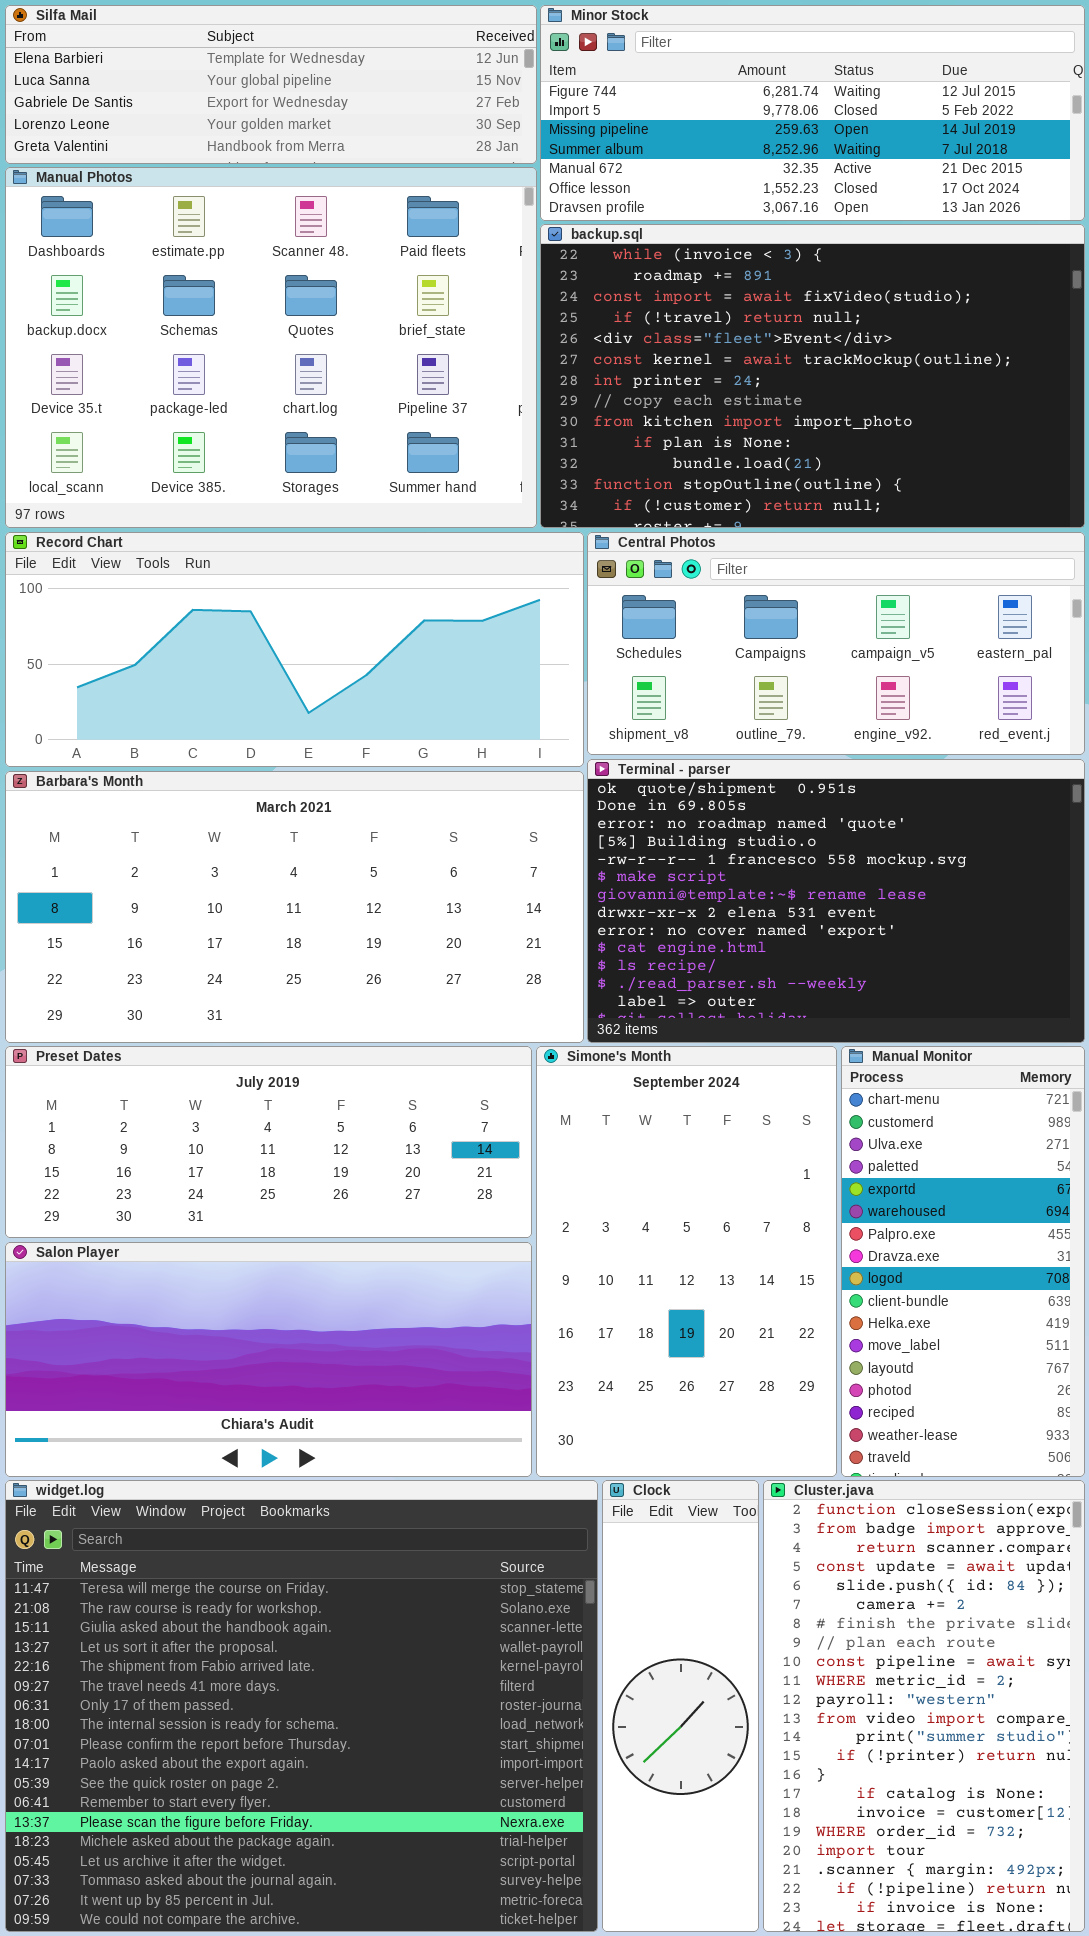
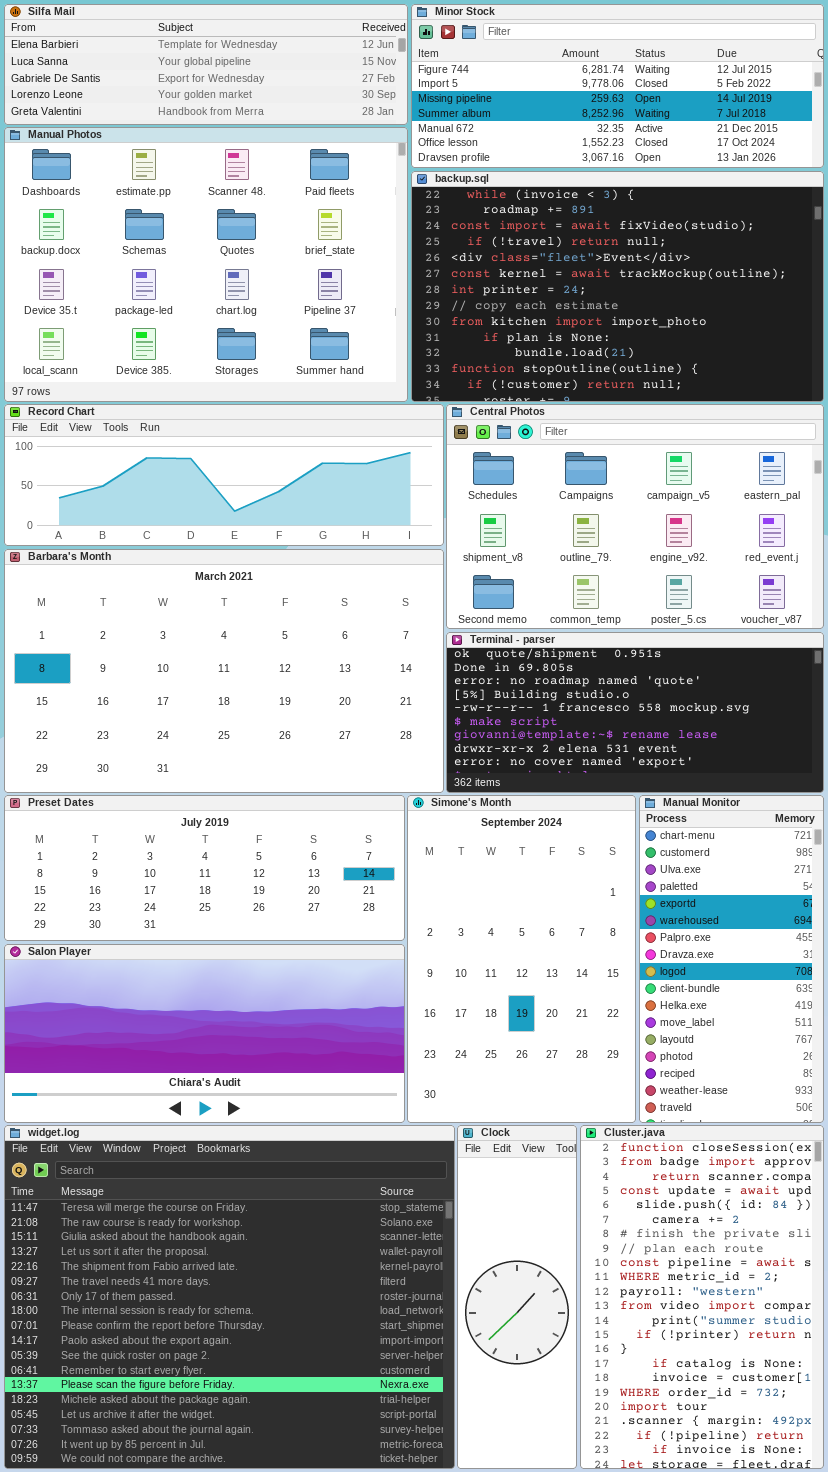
Record Chart: [5,532,584,767] -> [4,404,444,546], resized
Central Photos: [587,532,1085,755] -> [446,404,824,629], resized
Terminal - parser: [587,759,1085,1043] -> [446,632,824,793], resized
Barbara's Month: [5,771,584,1043] -> [4,549,444,793], resized

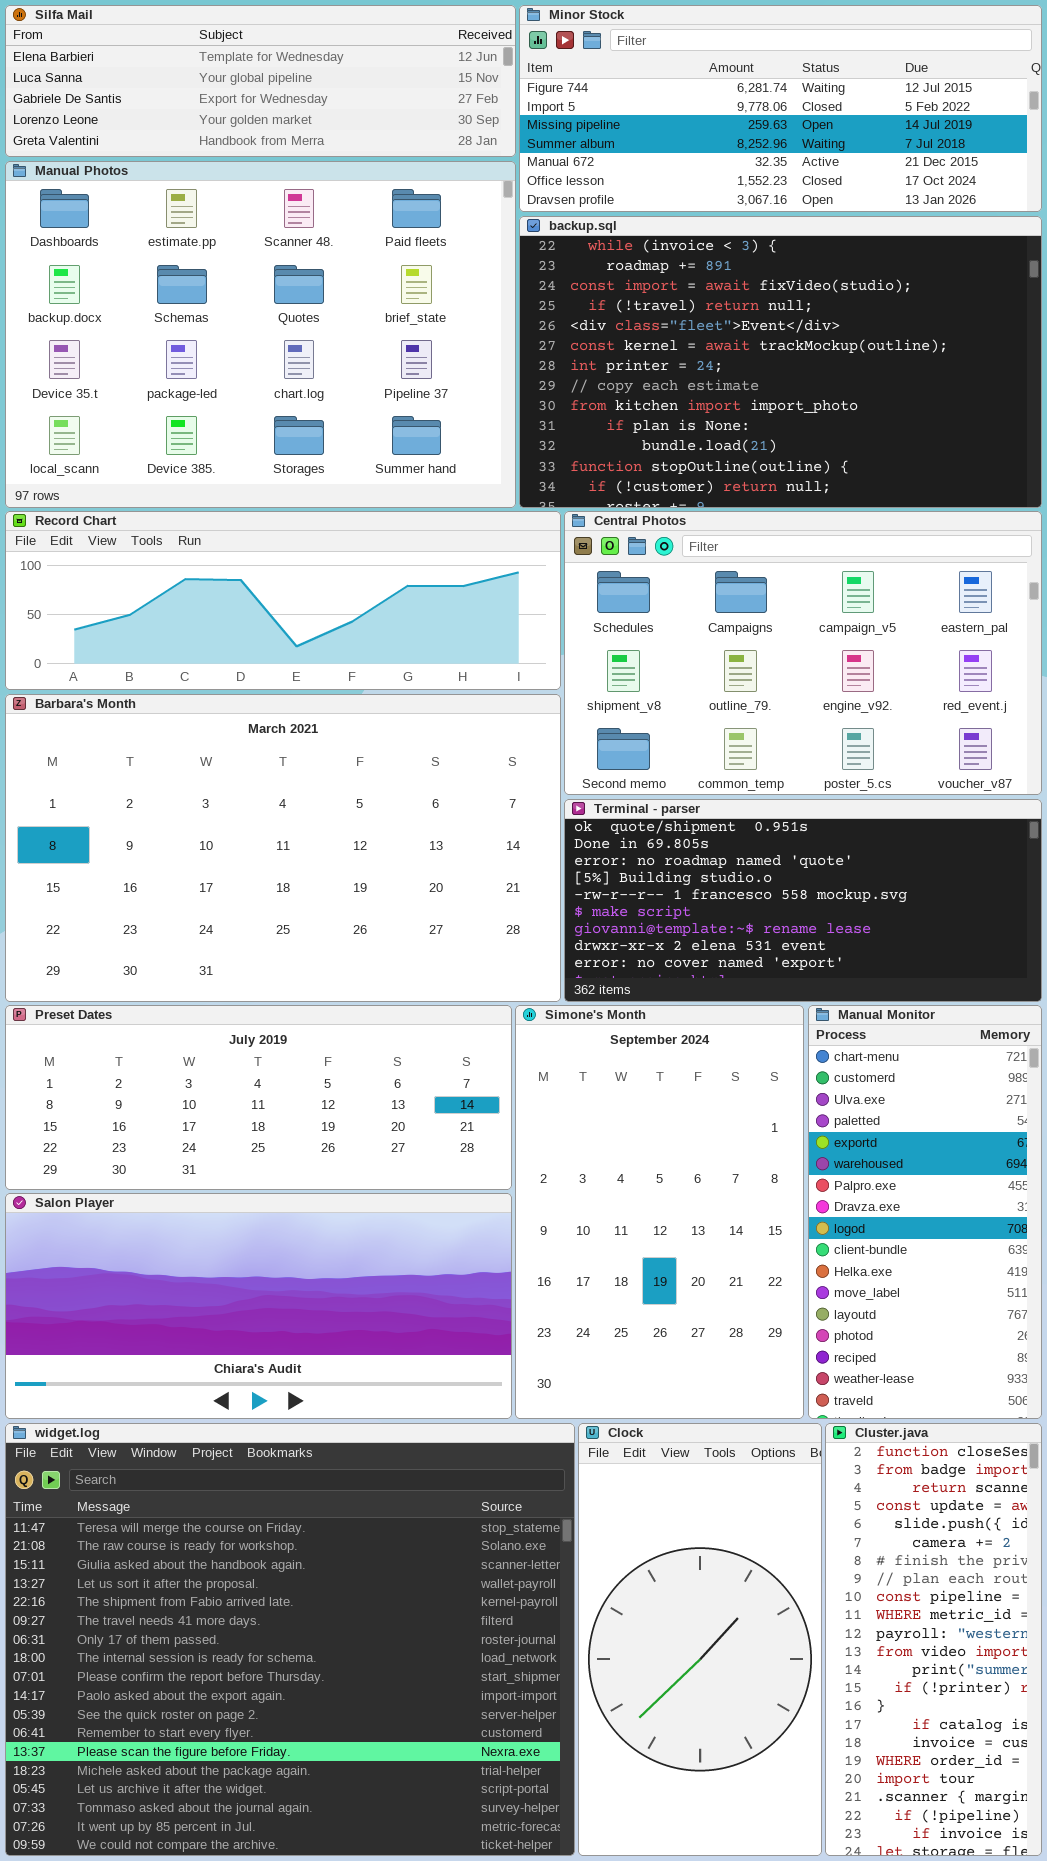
Clock: [457,1125,577,1469] -> [578,1423,822,1856], resized
Cluster.java: [580,1125,824,1469] -> [825,1423,1042,1856], resized

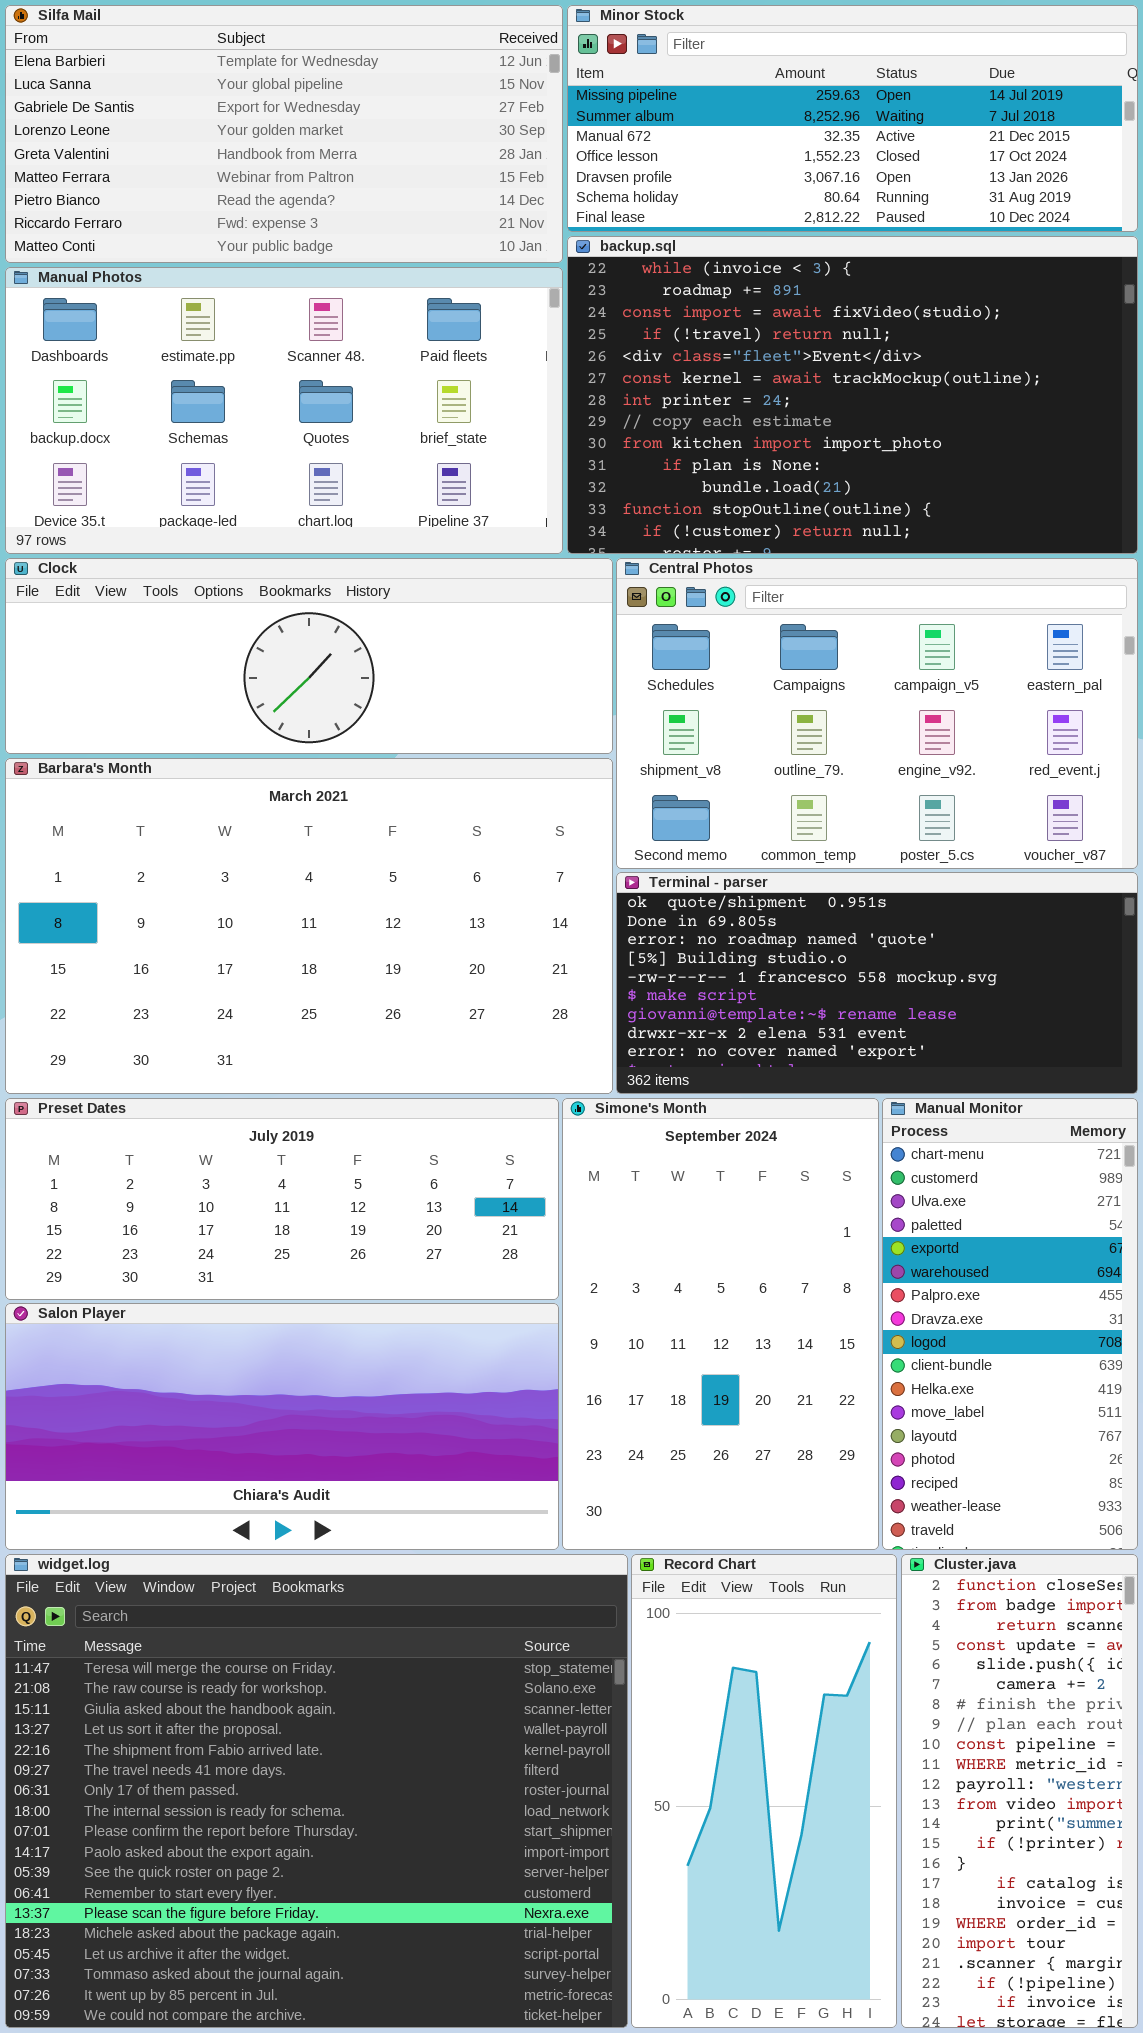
Silfa Mail: [5,5,516,157] -> [5,5,563,263], resized
Minor Stock: [519,5,1042,212] -> [567,5,1138,232], scrolled down 2 rows
Manual Photos: [5,161,516,508] -> [5,267,563,554], resized
Record Chart: [5,511,561,690] -> [631,1554,897,2028], moved, resized
Clock: [578,1423,822,1856] -> [5,558,613,754], moved, resized

